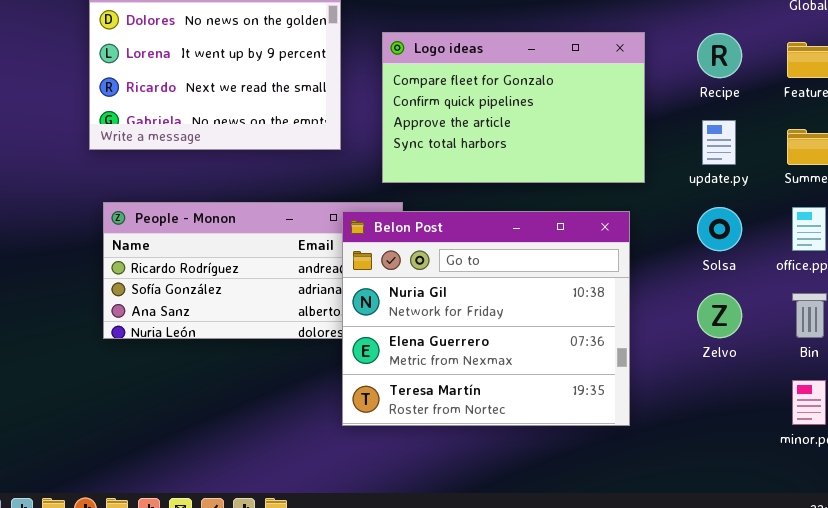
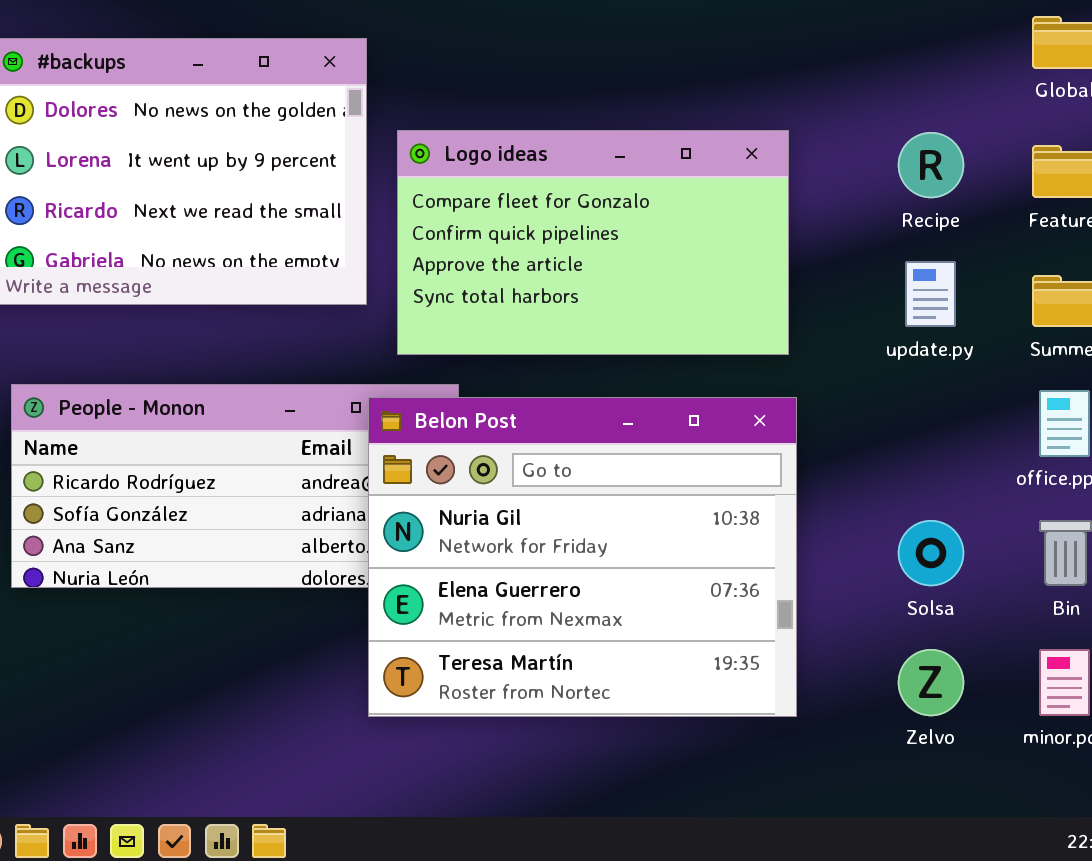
Logo ideas: [382,32,645,183] -> [397,130,789,355], moved
Solsa: [697,207,742,251] -> [898,520,964,586], moved
Zelvo: [697,293,742,338] -> [898,649,964,716], moved

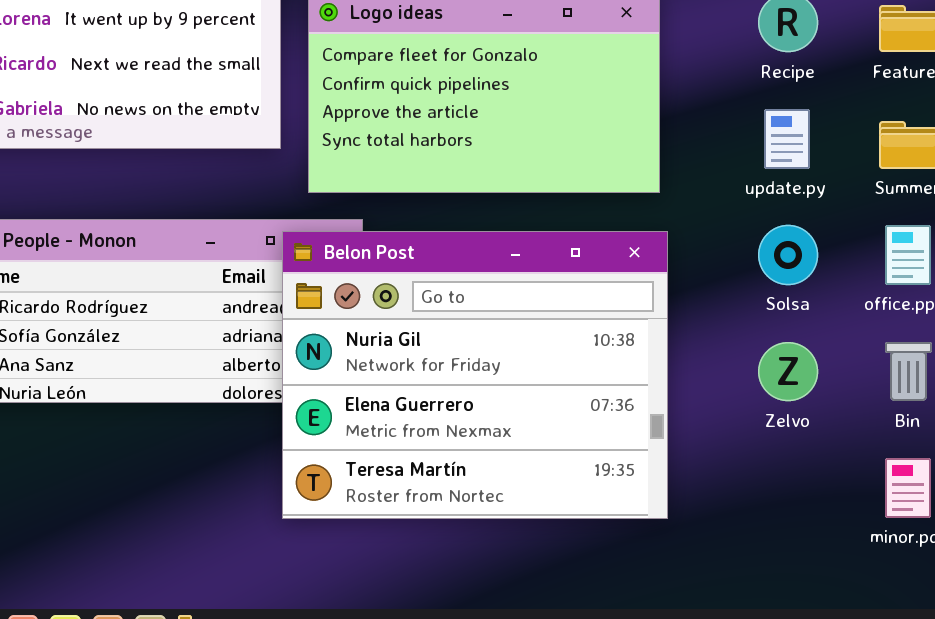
Solsa: [898,520,964,586] -> [758,225,818,285], moved
Zelvo: [898,649,964,716] -> [758,342,818,401], moved

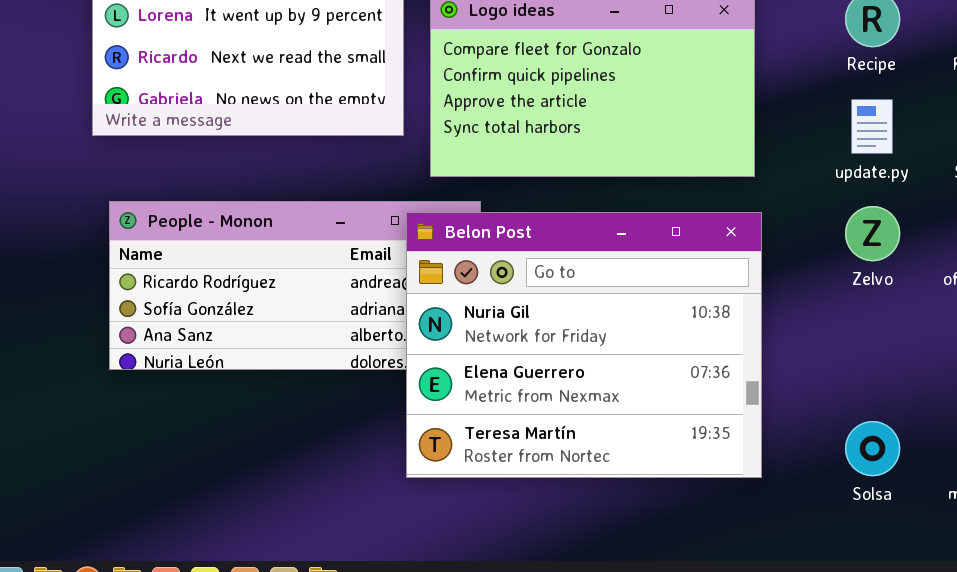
Solsa: [758,225,818,285] -> [845,421,900,476], moved
Zelvo: [758,342,818,401] -> [845,206,900,261], moved

